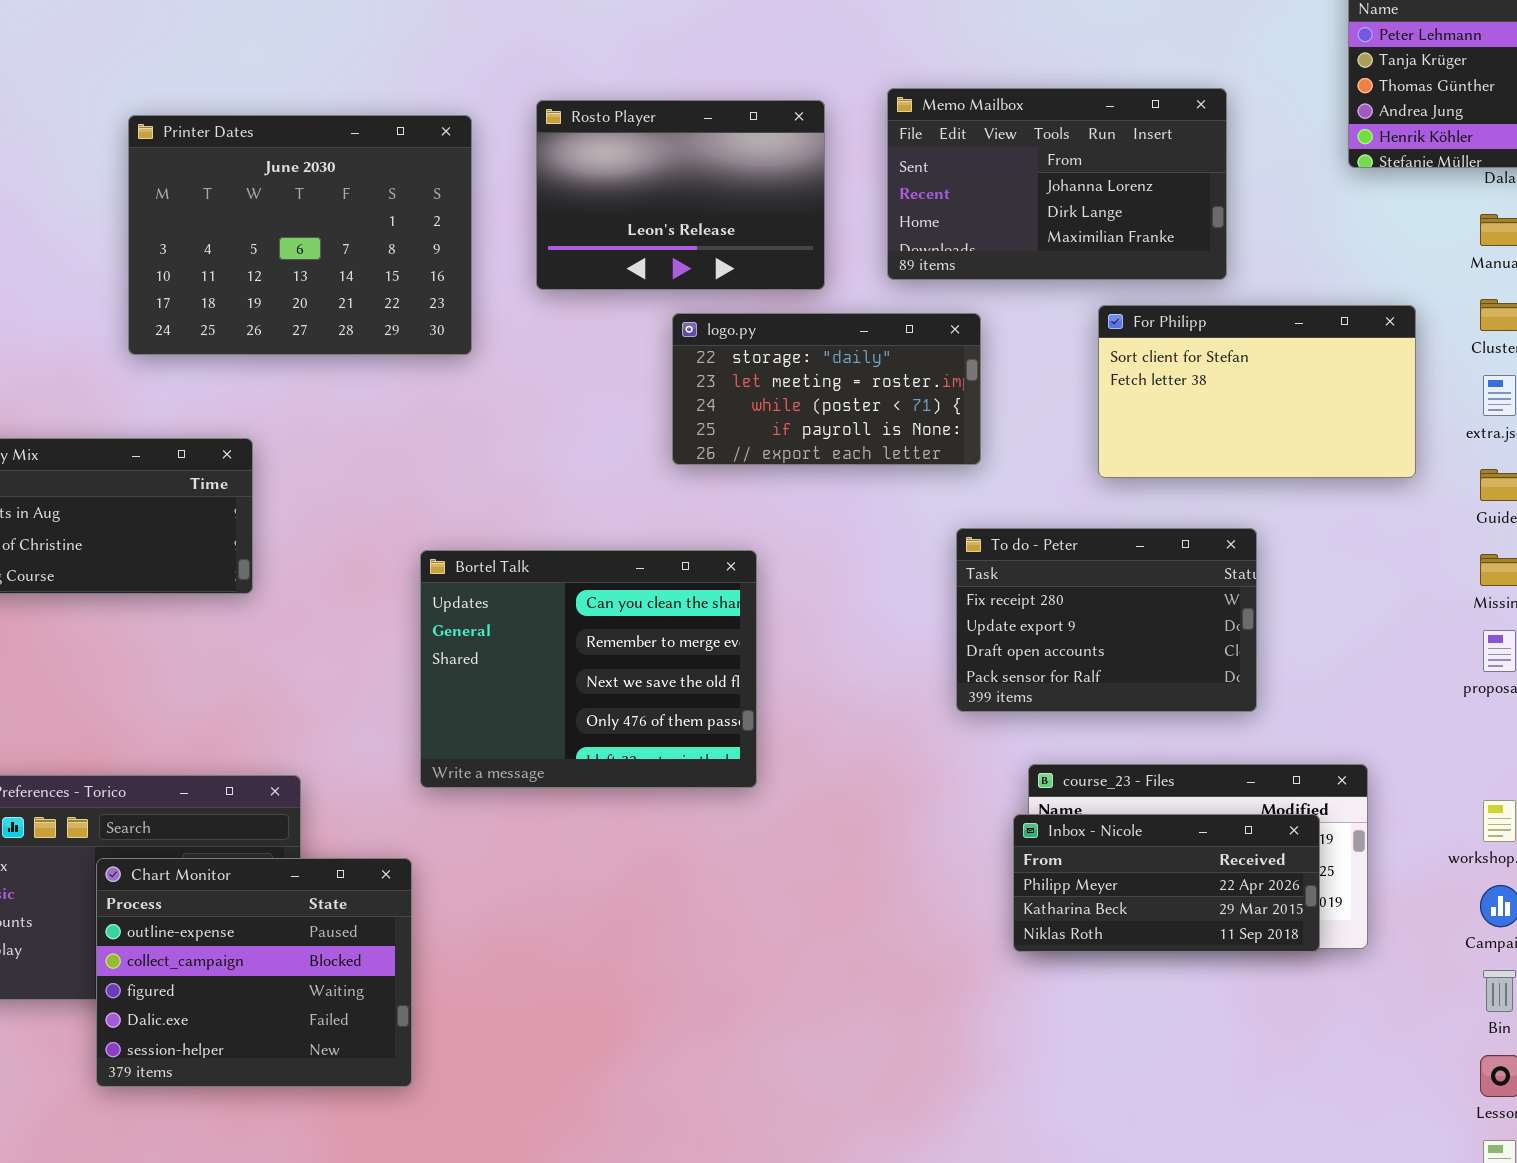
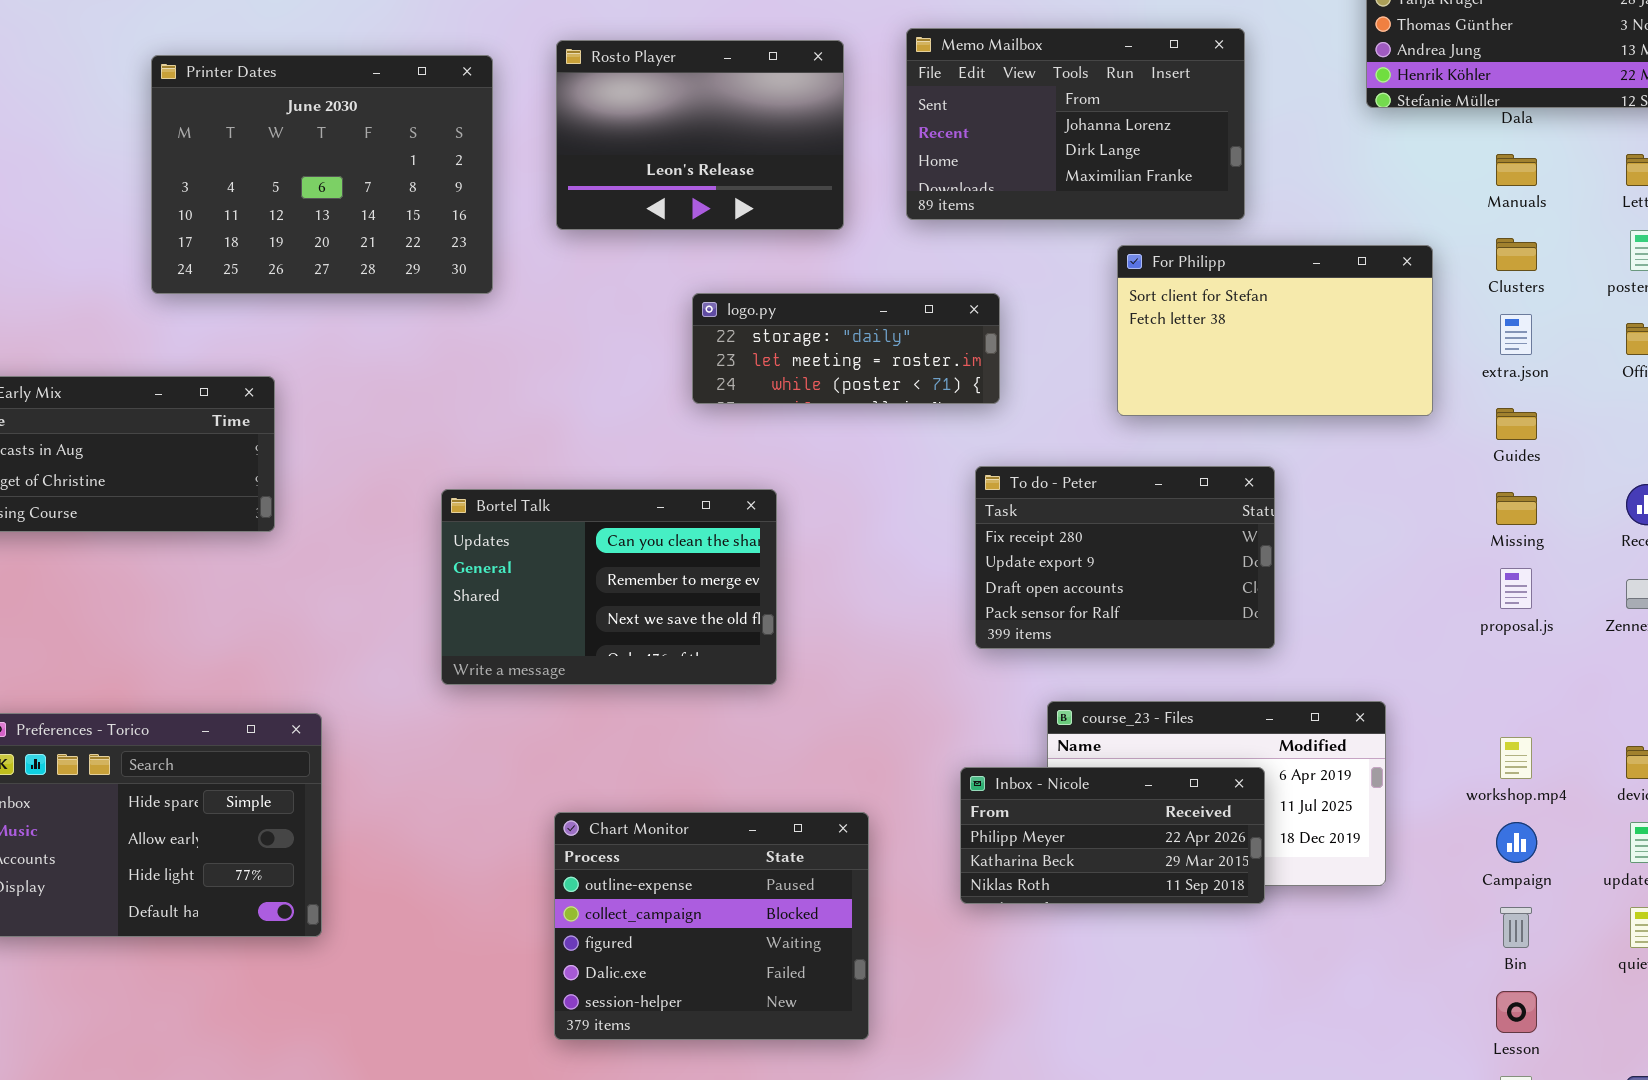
logo.py: [672,313,981,465] -> [692,293,1000,404], resized
Bortel Talk: [420,550,757,788] -> [441,489,777,685], resized
Inbox - Nicole: [1013,814,1320,952] -> [960,767,1265,904], moved
Chart Monitor: [96,858,412,1087] -> [554,812,869,1040], moved

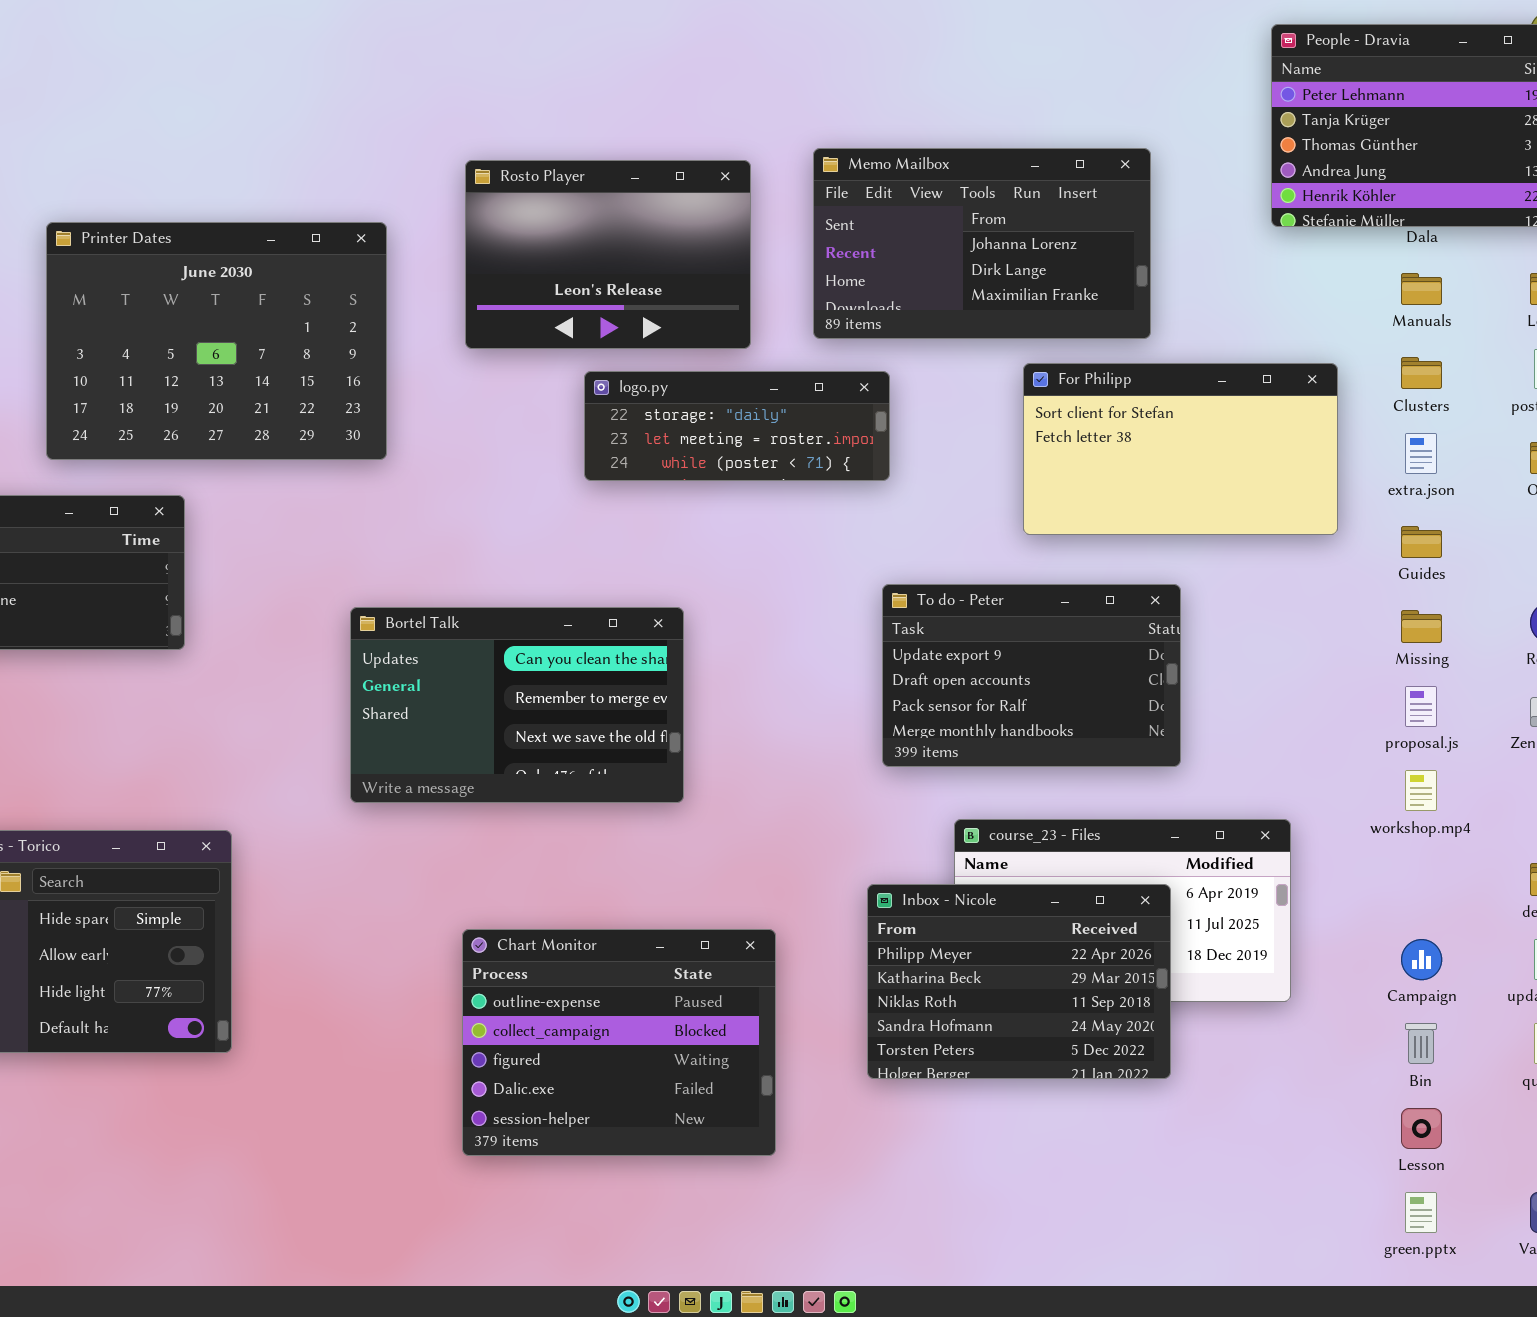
Printer Dates: [151,55,493,294] -> [46,222,387,460], moved
logo.py: [692,293,1000,404] -> [584,371,890,481], moved
To do - Peter: [975,466,1275,649] -> [882,584,1181,767], scrolled down 1 row
workshop.mp4: [1500,737,1532,779] -> [1405,770,1437,811], moved
Inbox - Nicole: [960,767,1265,904] -> [867,884,1171,1079], resized

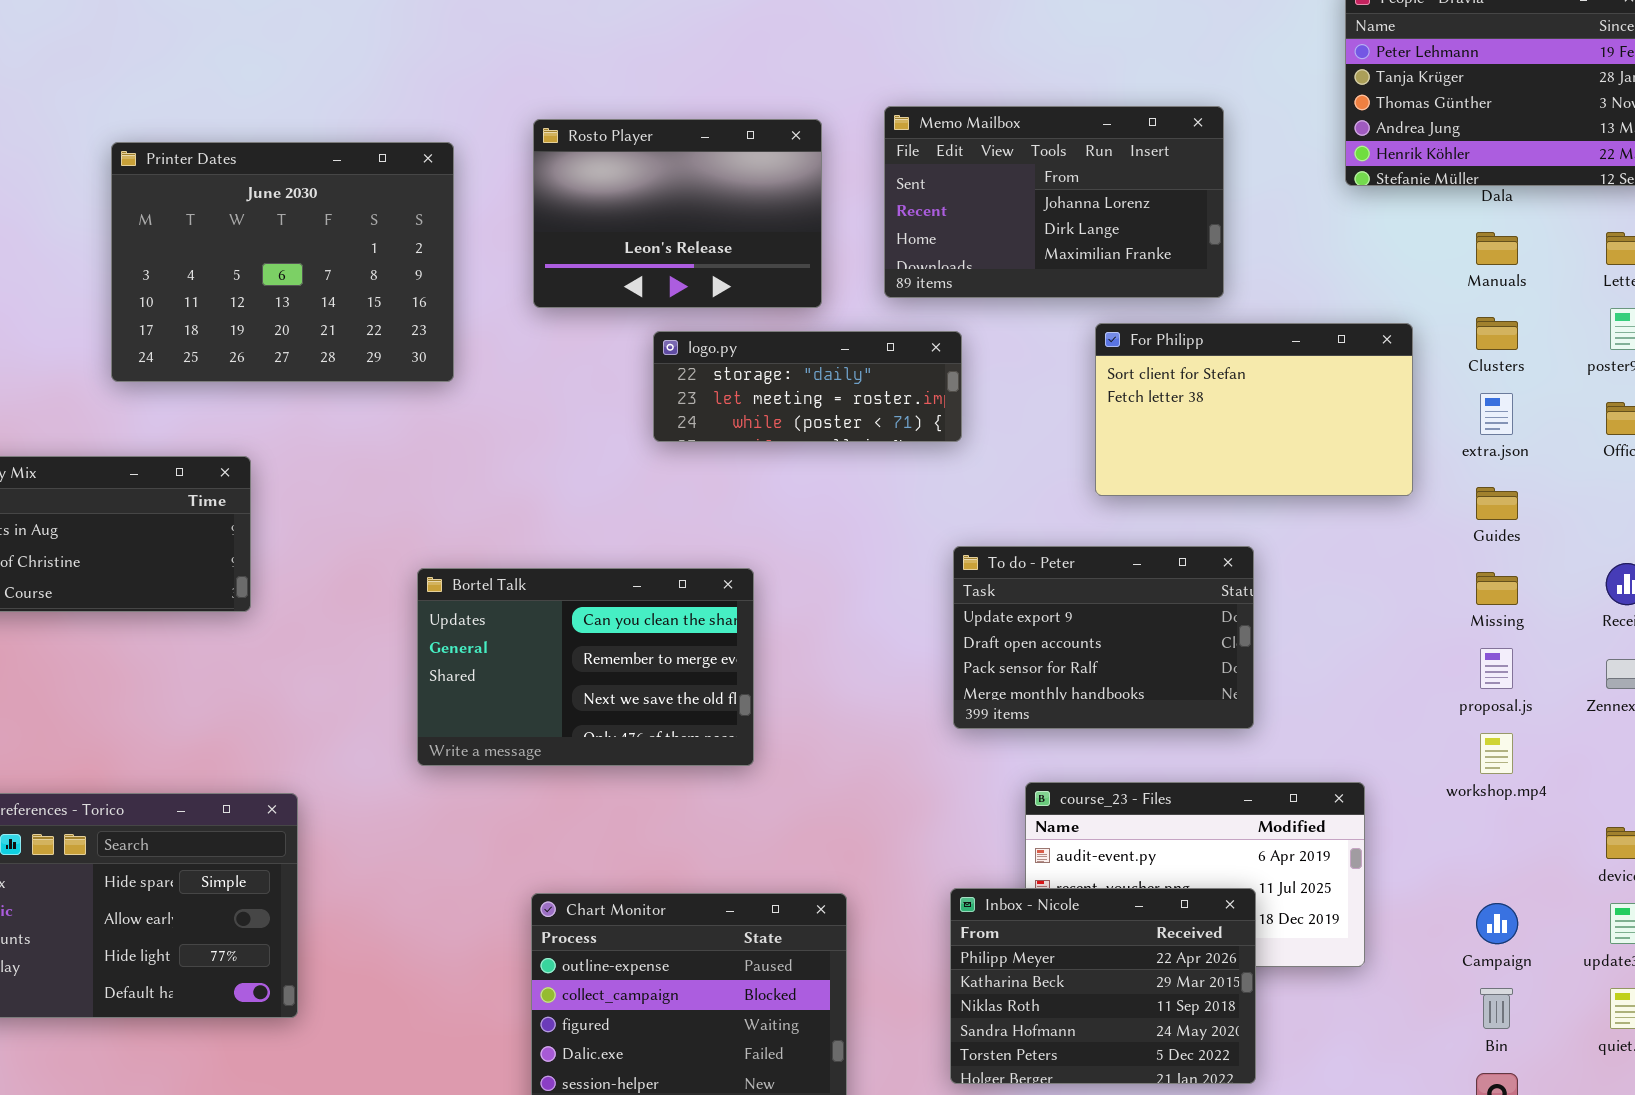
Printer Dates: [46,222,387,460] -> [111,142,454,382], moved
Inbox - Nicole: [867,884,1171,1079] -> [950,888,1256,1084], moved

